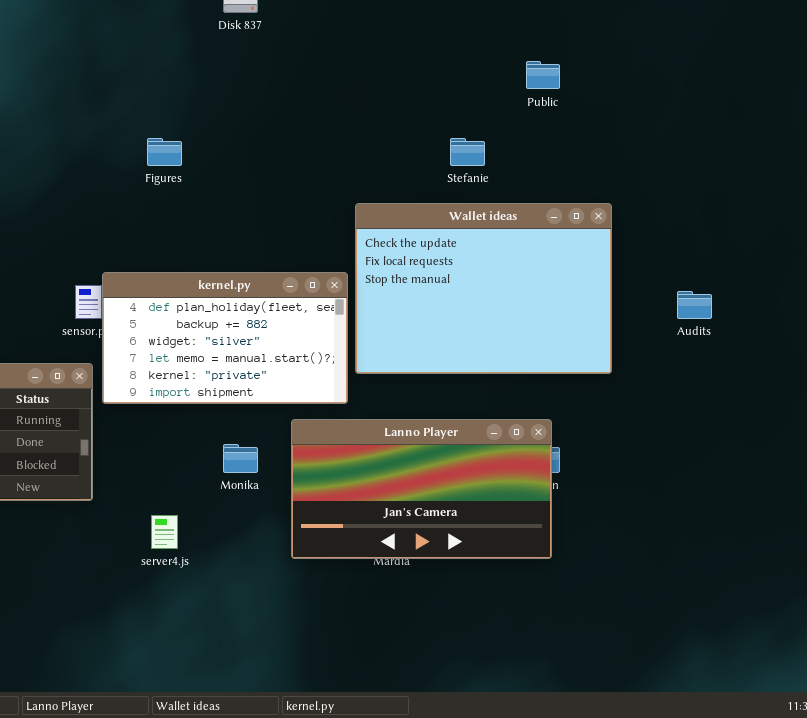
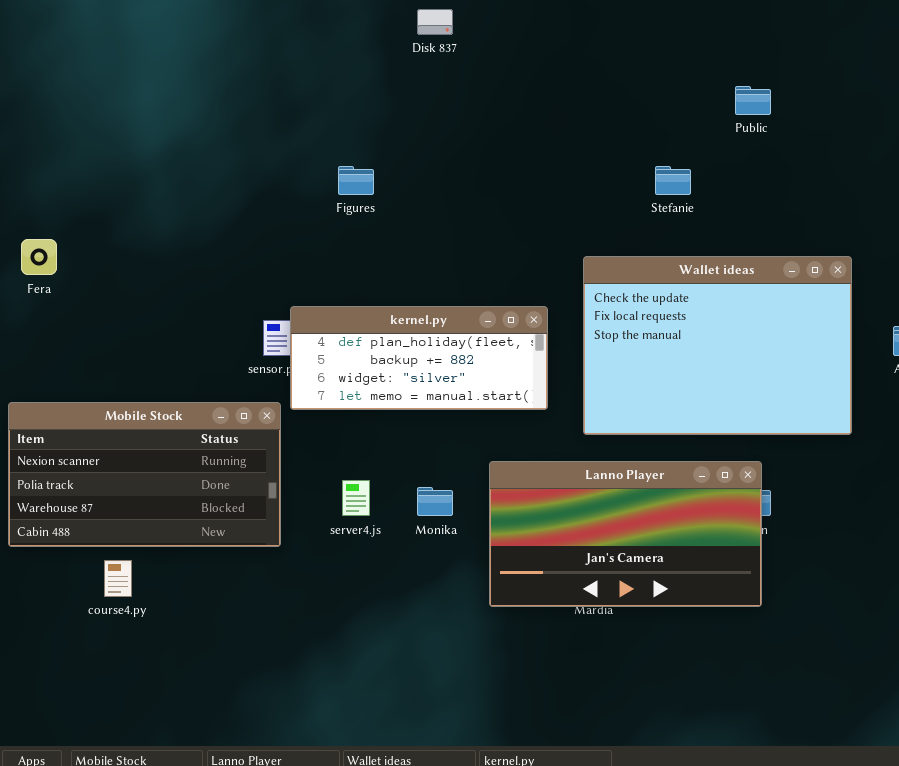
Wallet ideas: [355,203,612,374] -> [583,256,852,435], moved
kernel.py: [102,272,348,404] -> [290,306,548,410], resized
server4.js: [151,515,178,549] -> [342,480,370,516], moved

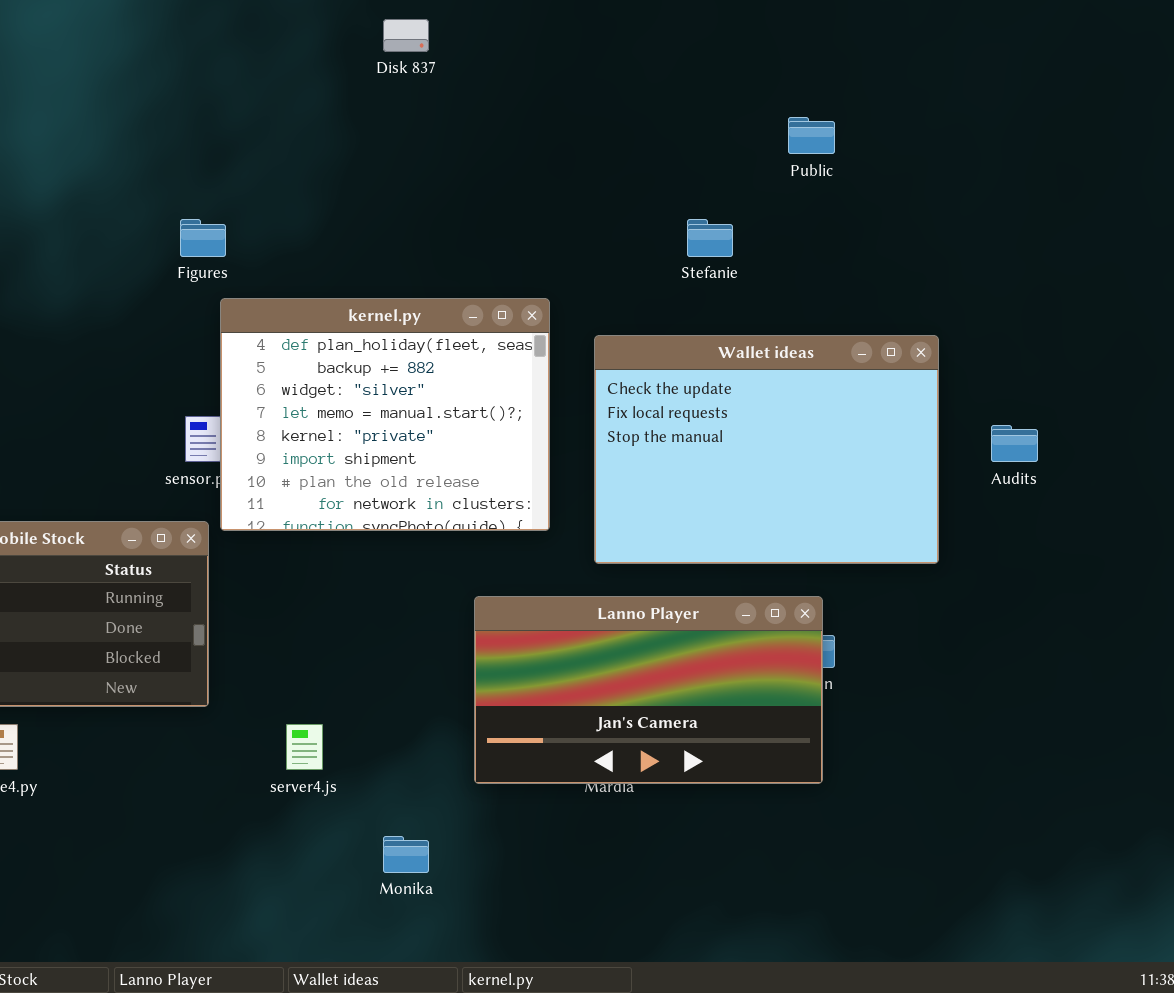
Figures: [338,166,374,195] -> [180,219,226,257], moved
kernel.py: [290,306,548,410] -> [220,298,550,531], resized
server4.js: [342,480,370,516] -> [286,724,323,770], moved
Monika: [417,487,453,516] -> [383,836,429,873], moved

